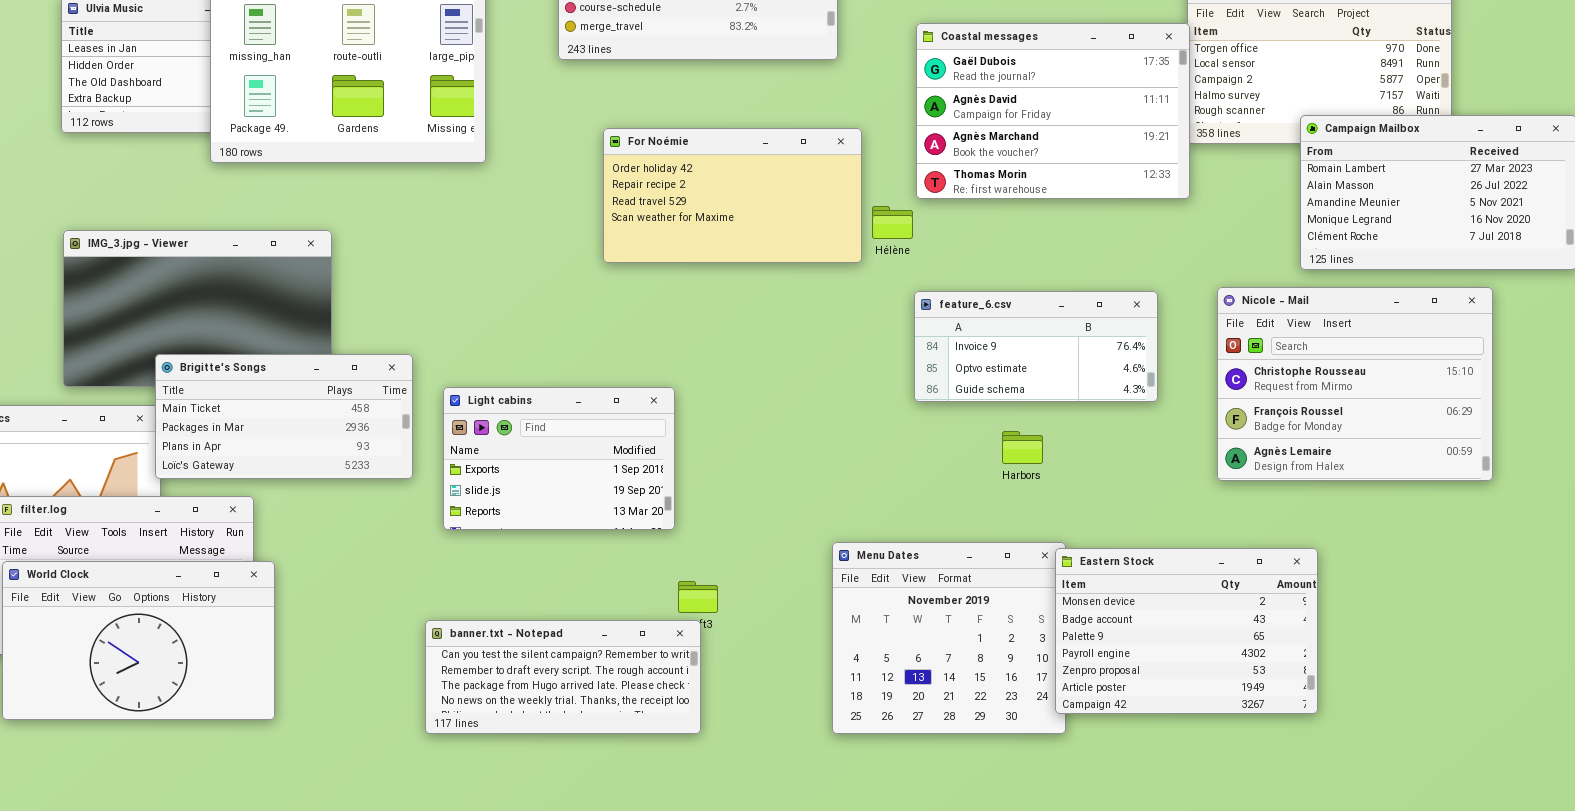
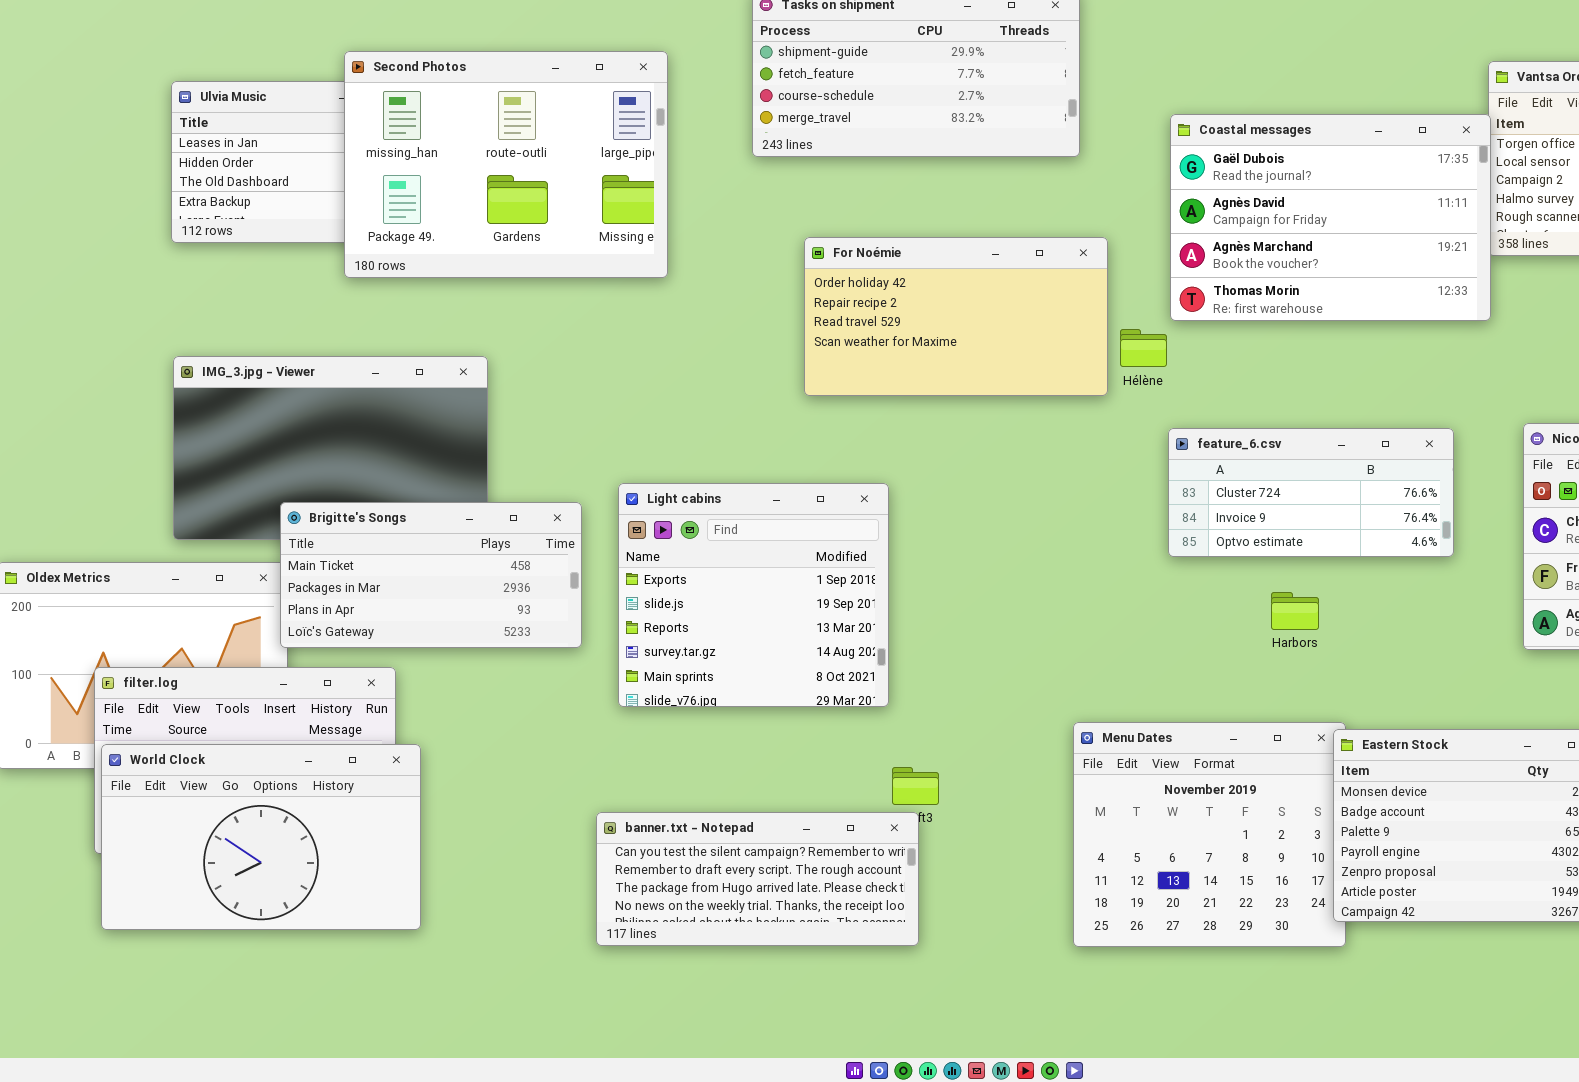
feature_6.csv: [914,291,1158,402] -> [1168,428,1454,557], scrolled up 1 row
Light cabins: [443,387,675,530] -> [618,483,889,707], resized

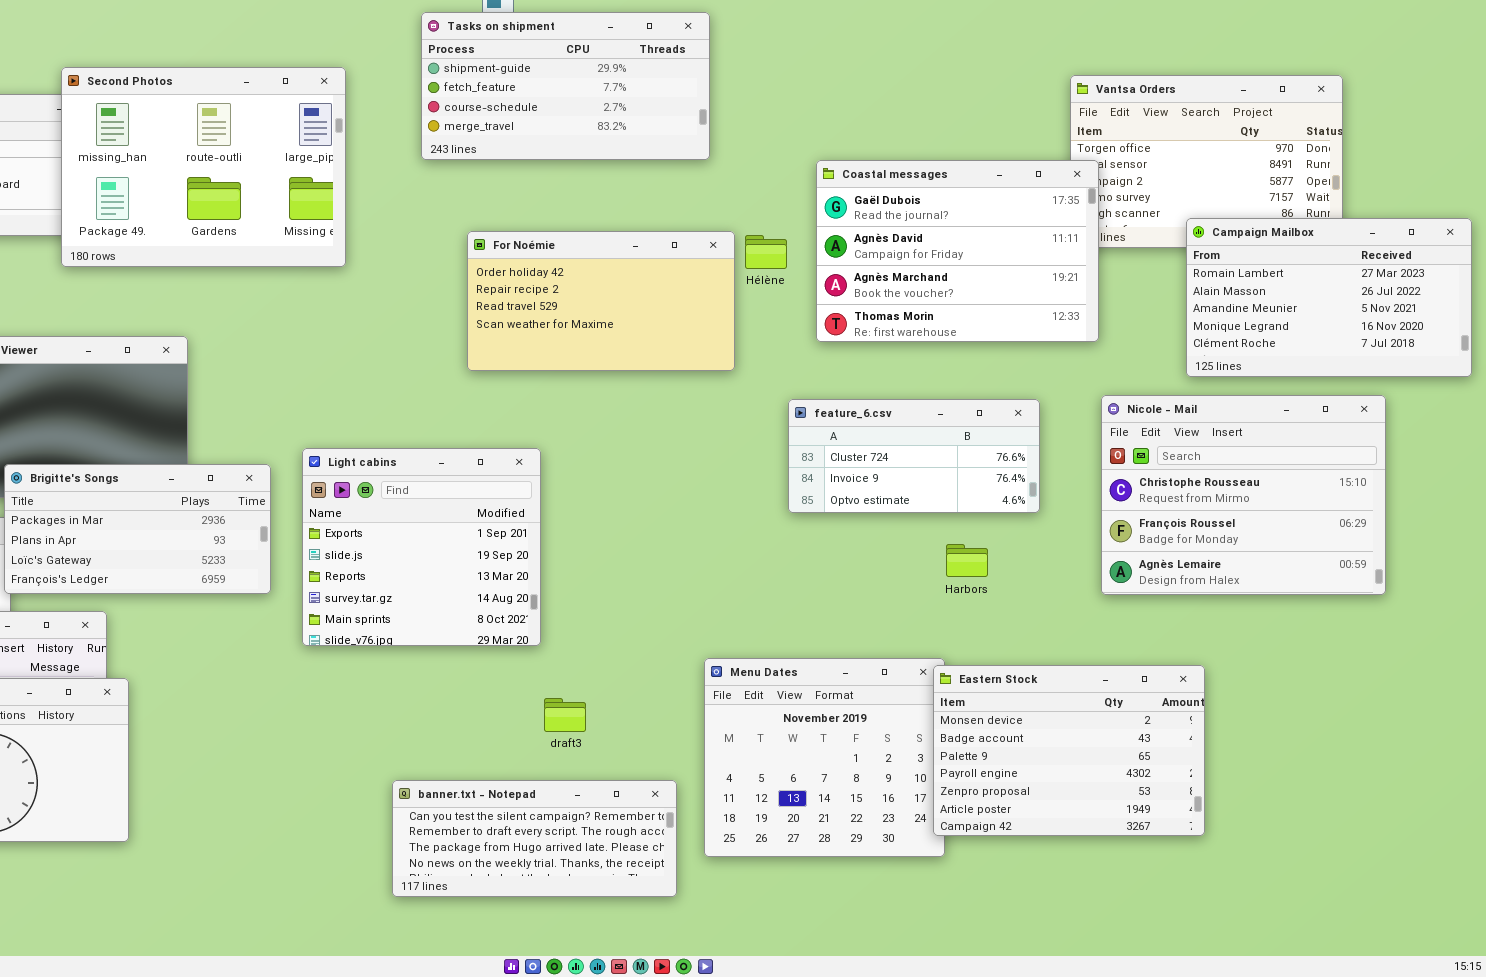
Coastal messages: [1170,114,1491,321] -> [816,160,1099,342], moved
Hélène: [1120,329,1167,367] -> [745,235,787,269], moved
Brigitte's Songs: [280,502,582,648] -> [4,464,271,594], scrolled down 1 row
Harbors: [1271,592,1319,630] -> [946,544,988,577], moved
banner.txt - Notepad: [596,812,919,946] -> [392,780,677,897], moved

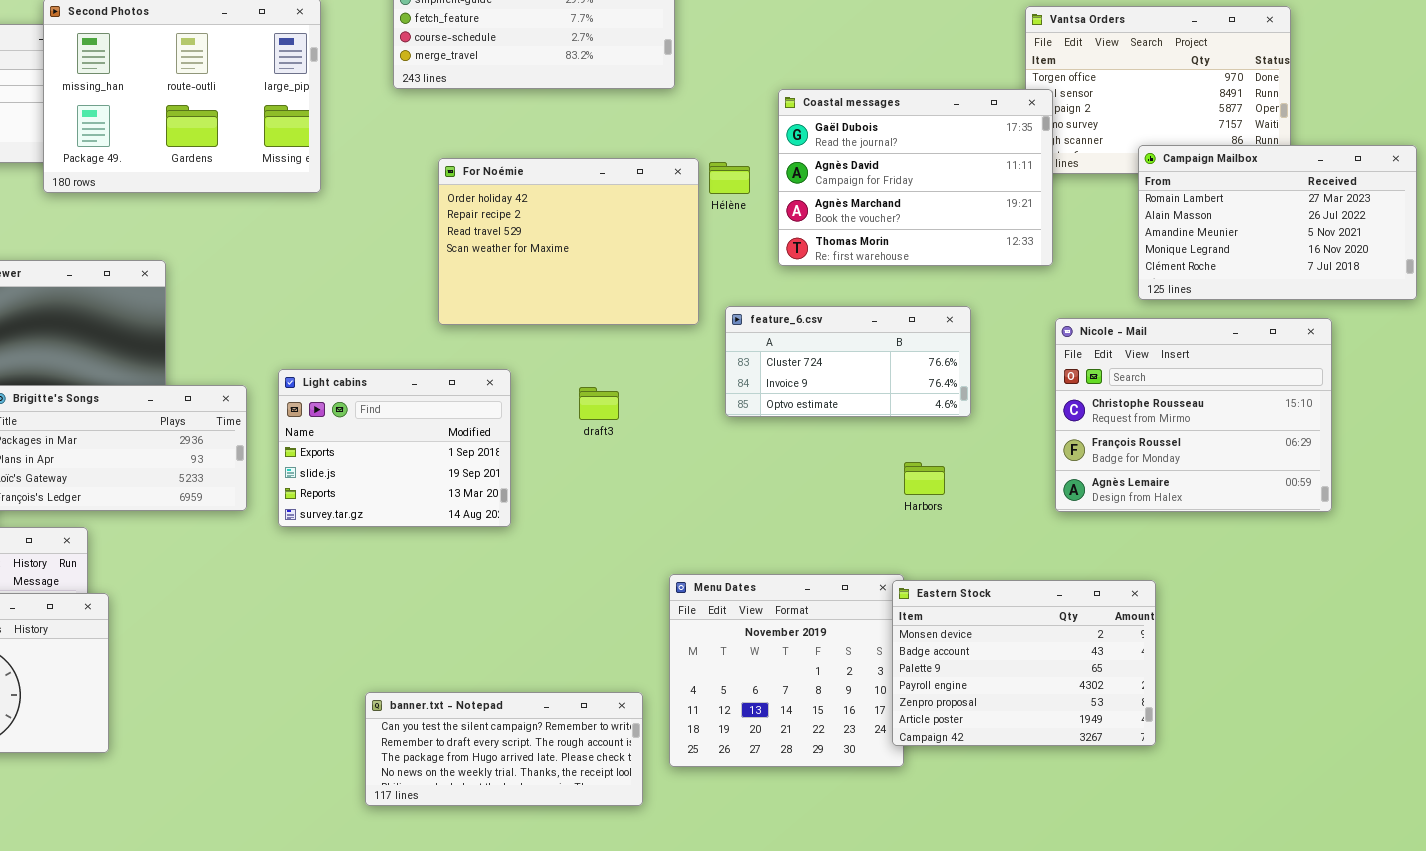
For Noémie: [467,231,735,371] -> [438,158,699,325], resized
feature_6.csv: [788,399,1040,513] -> [725,306,971,417], moved
Light cabins: [302,448,541,646] -> [278,369,511,527], resized
draft3: [544,698,586,732] -> [579,387,619,420], moved

